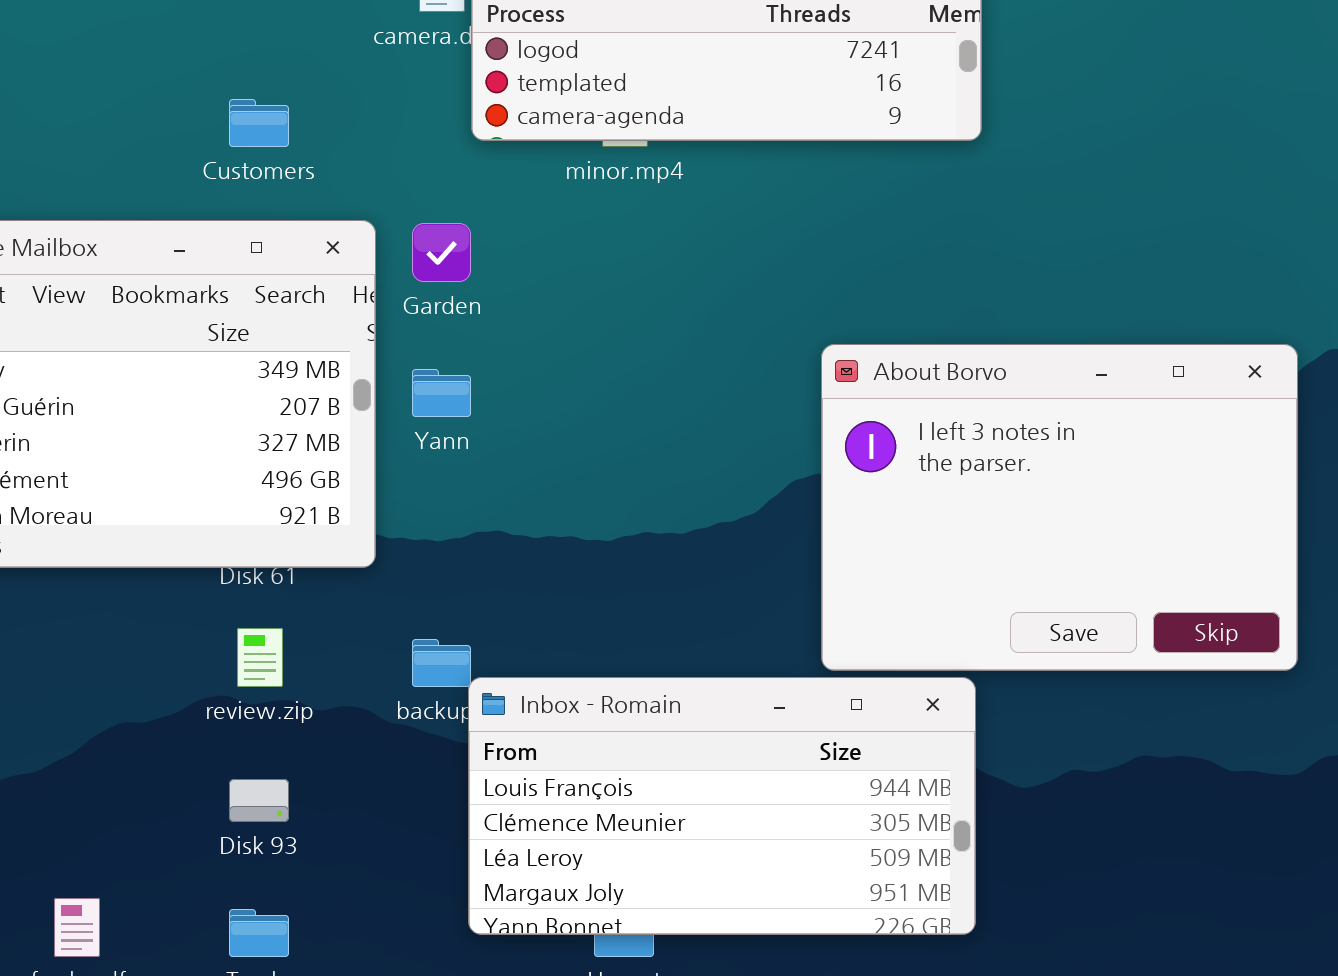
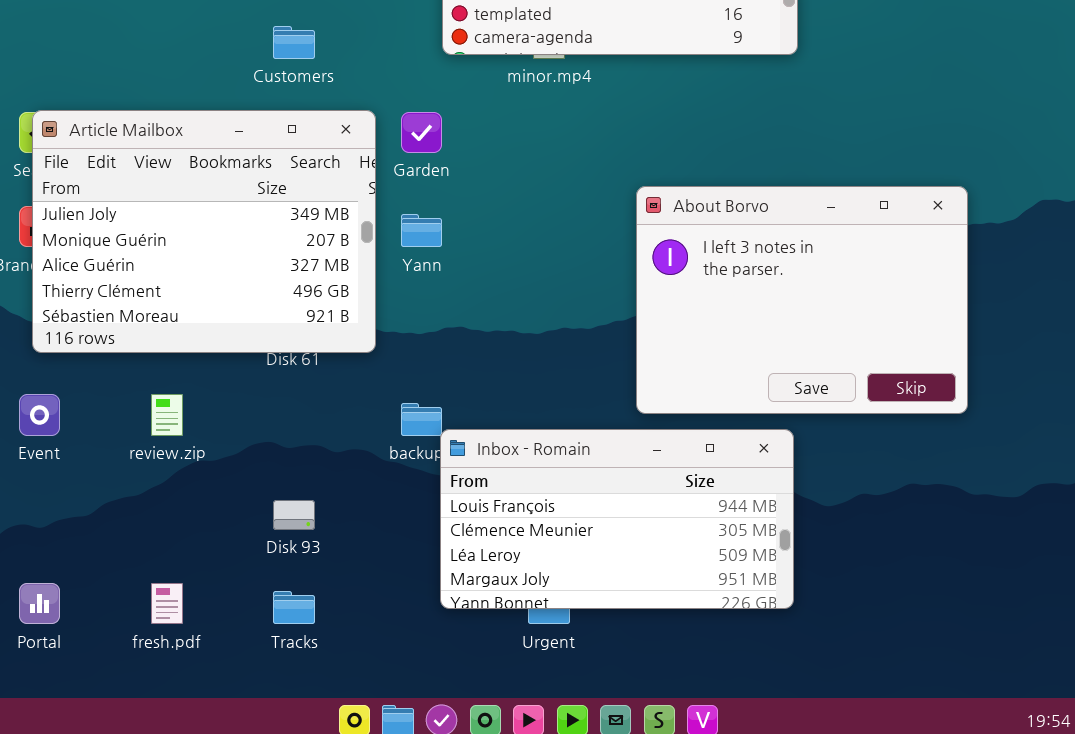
About Borvo: [821,344,1298,671] -> [636,186,968,414], moved
review.zip: [237,628,283,687] -> [151,394,183,436], moved

